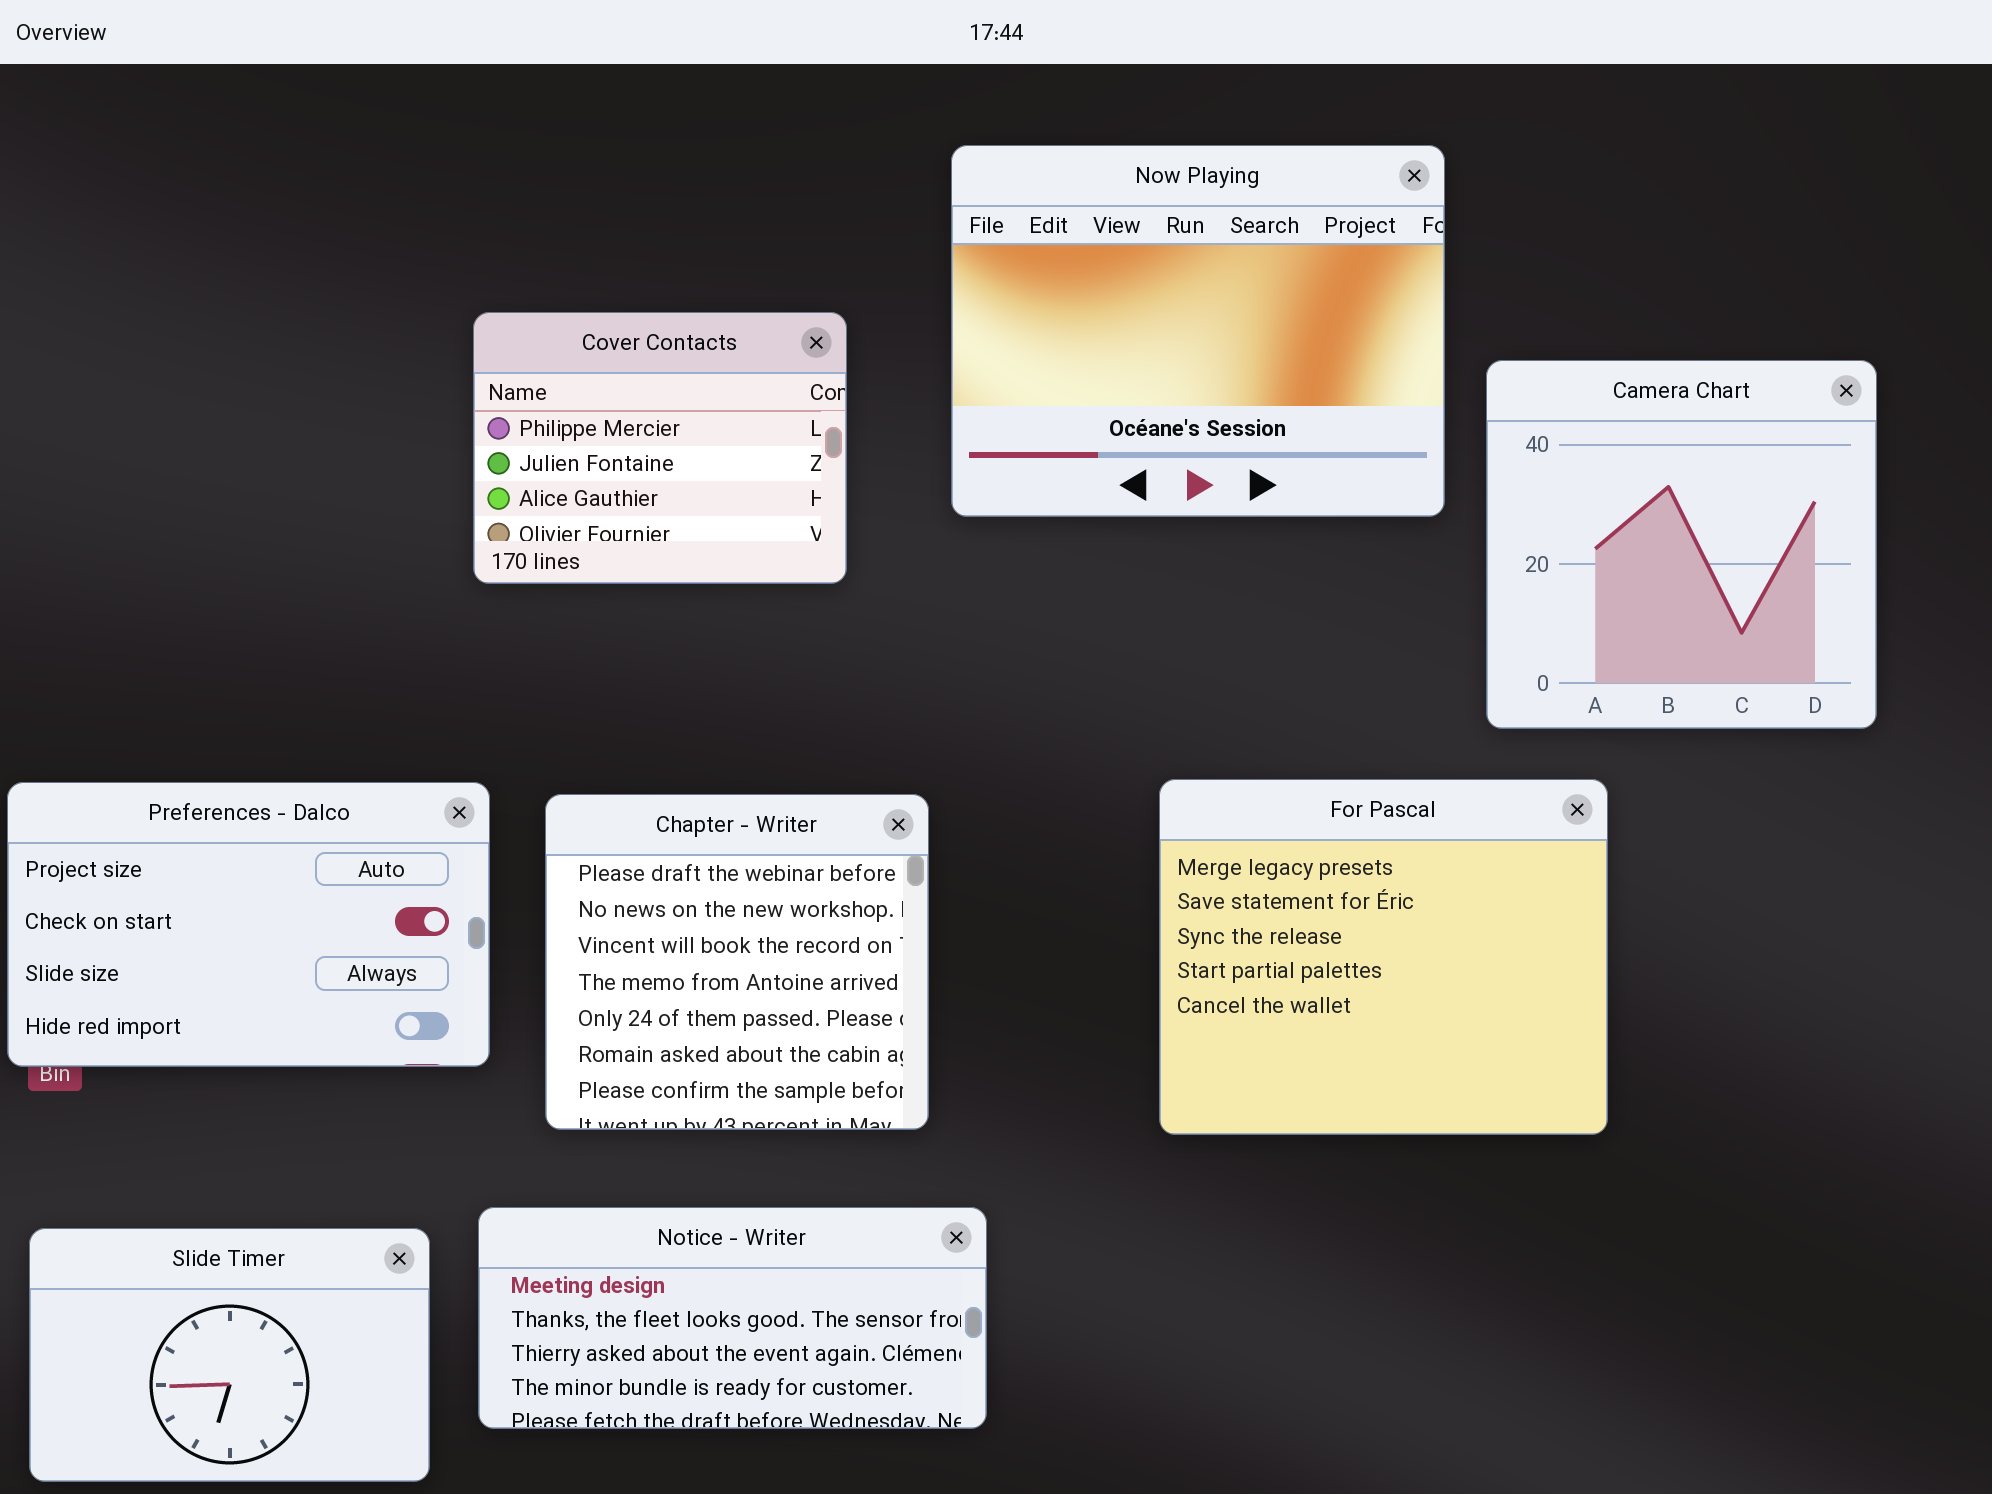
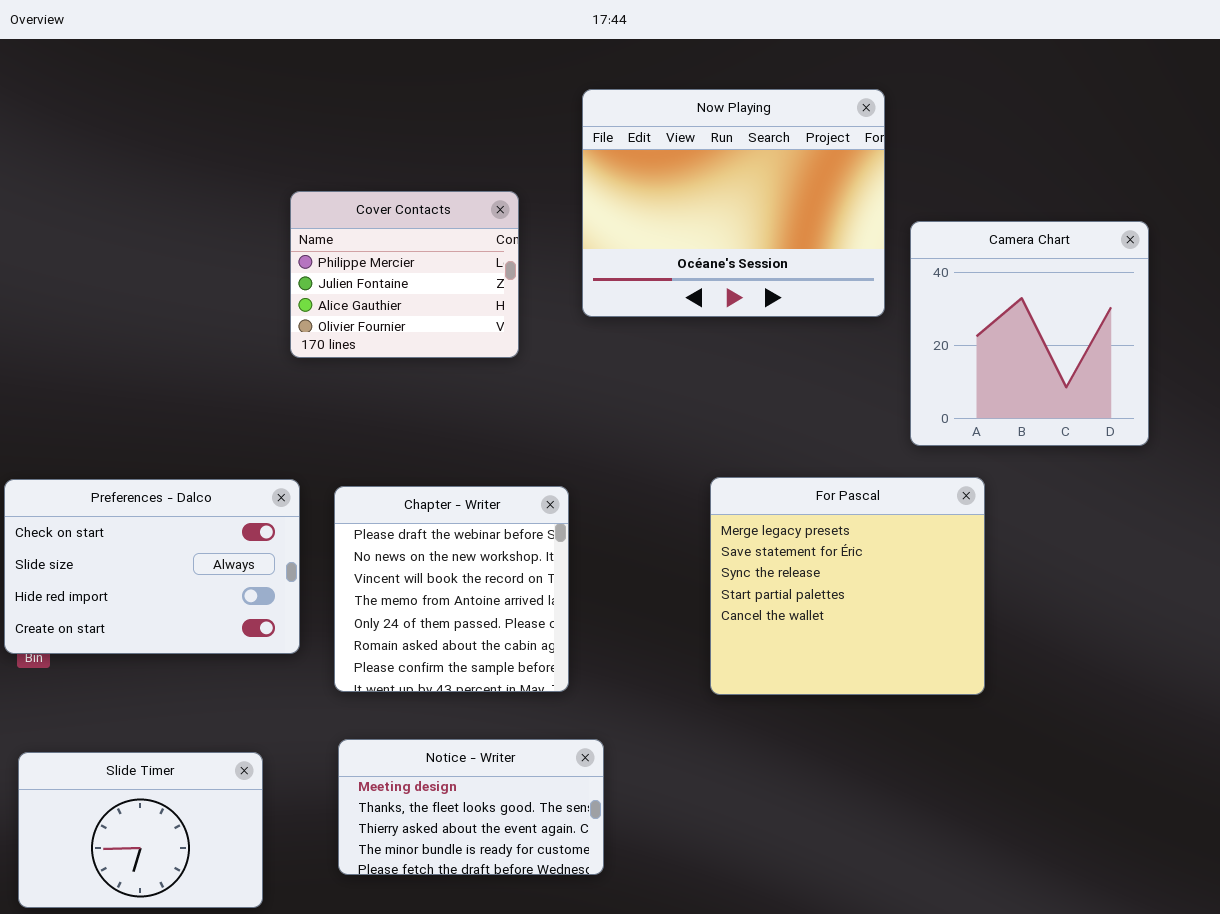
Preferences - Dalco: [7,782,490,1067] -> [4,479,300,654], scrolled down 1 row
Notice - Writer: [478,1207,987,1429] -> [338,739,604,875], resized

